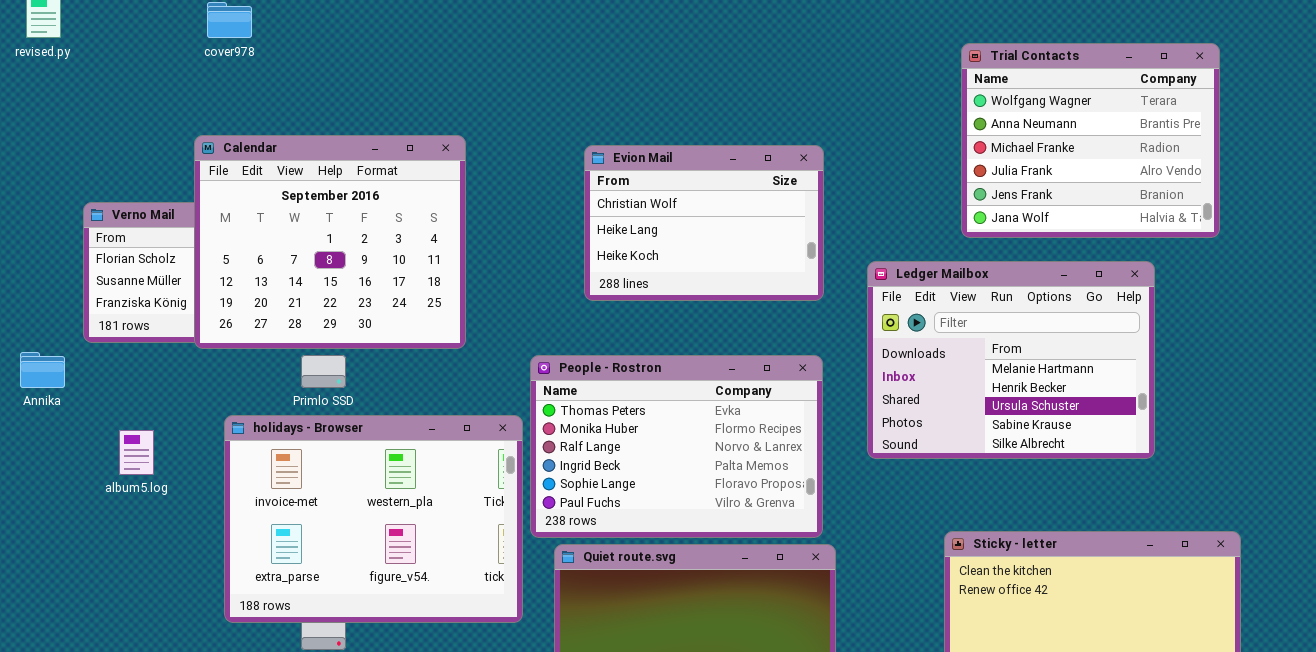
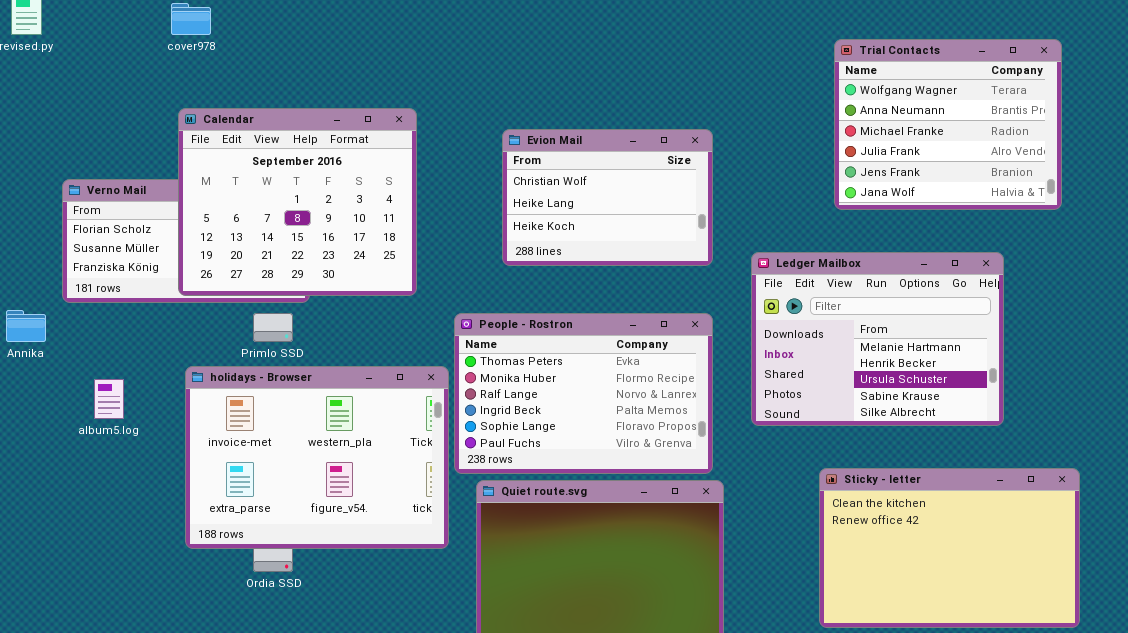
Calendar: [194,135,466,349] -> [178,108,417,296], moved
Ledger Mailbox: [867,261,1155,459] -> [751,252,1004,426], moved

